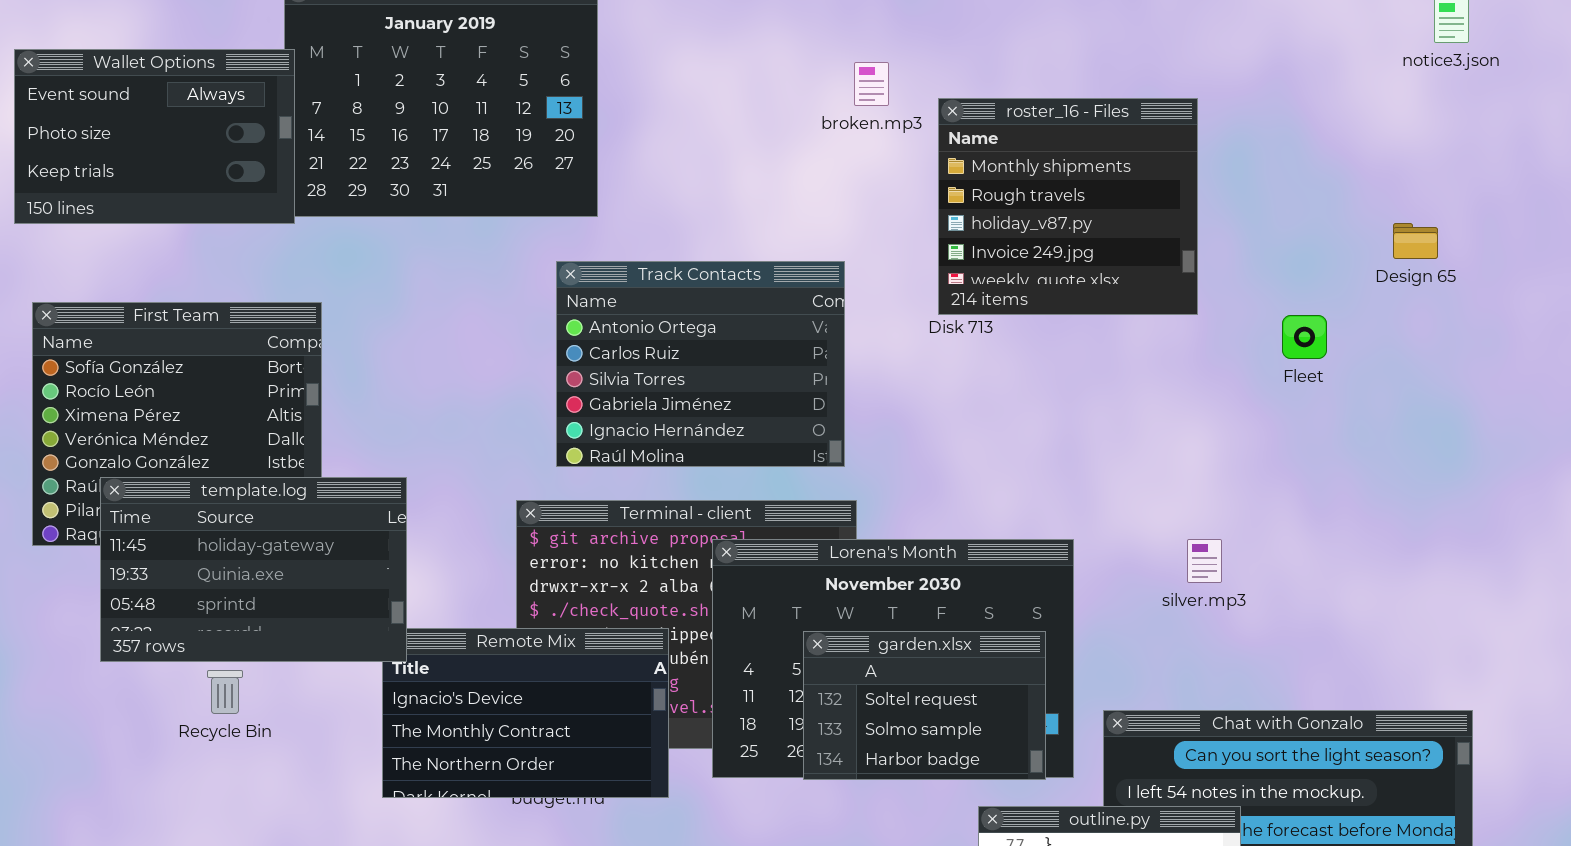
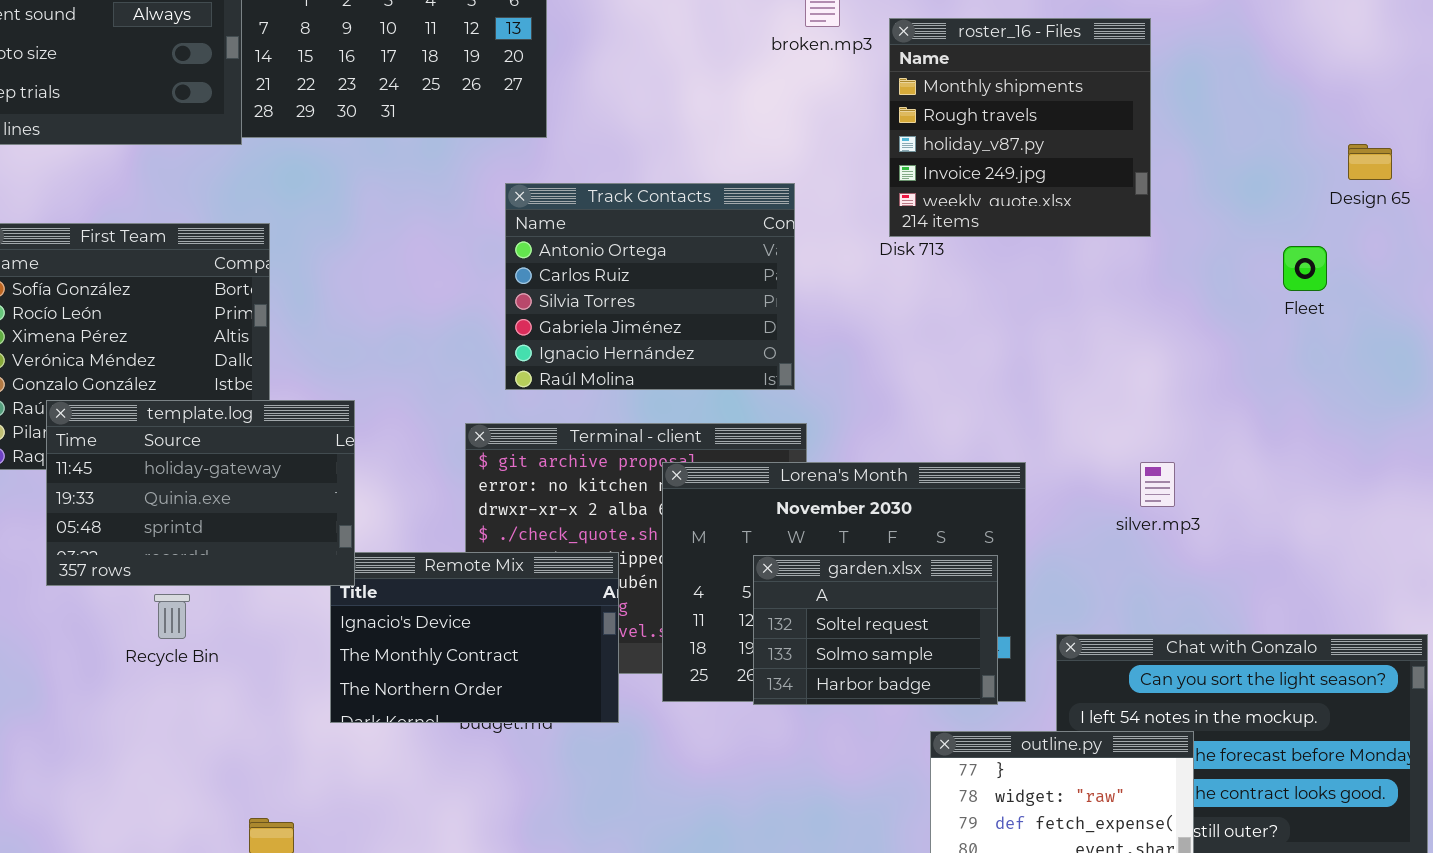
Fleet: [1282,315,1327,359] -> [1283,246,1327,291], moved

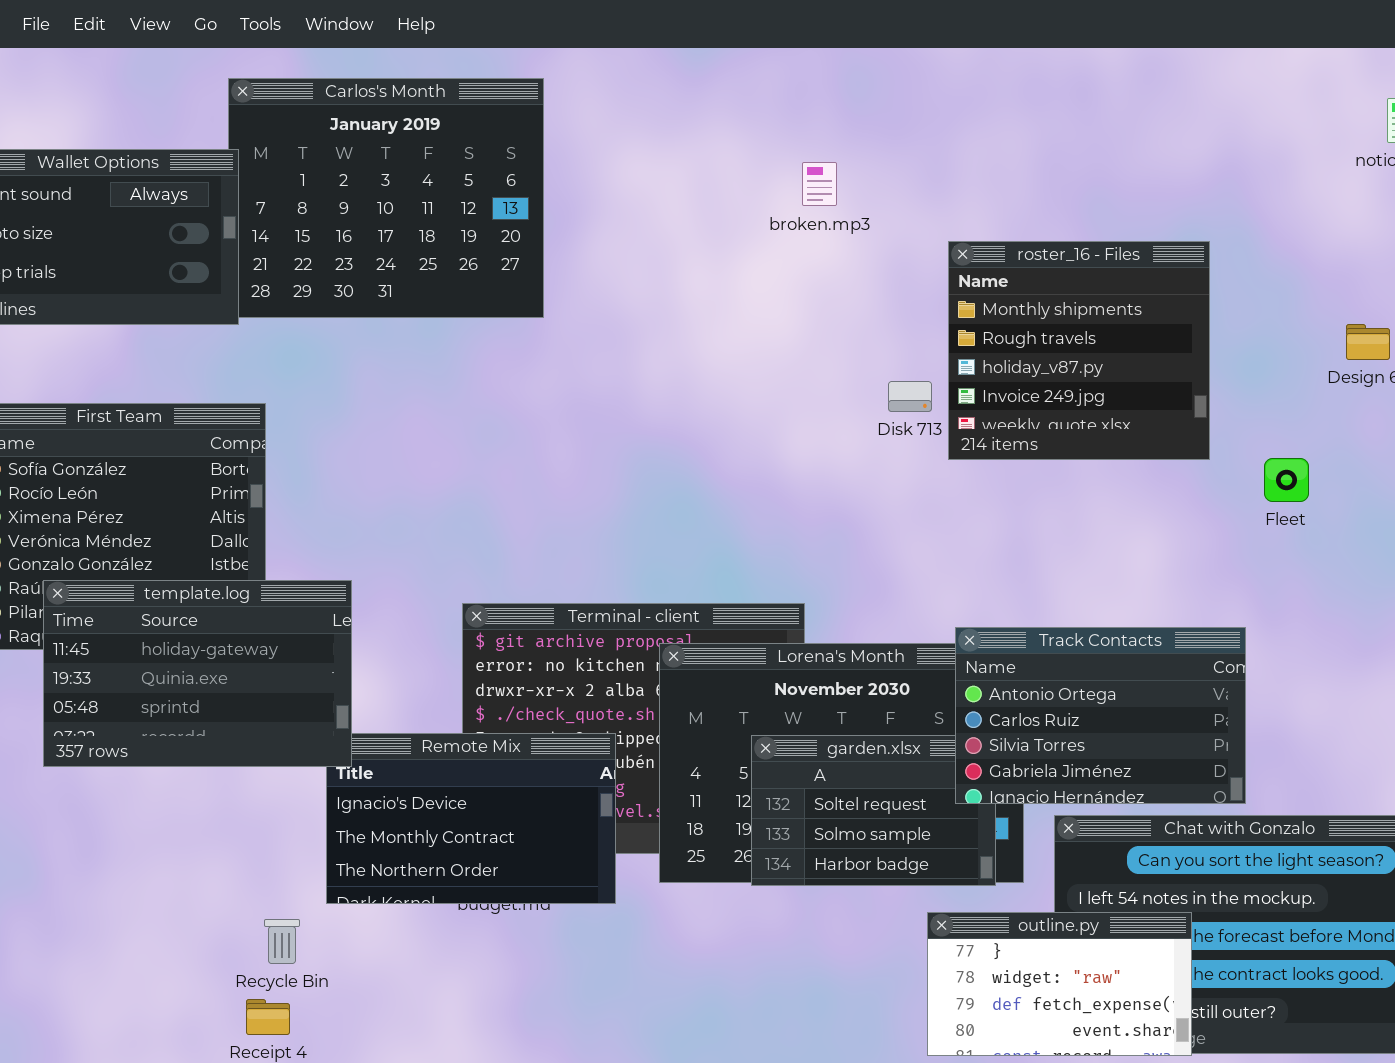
roster_16 - Files: [889,18,1151,237] -> [948,241,1210,460], moved
Track Contacts: [505,183,795,390] -> [955,627,1246,804], moved, resized
Fleet: [1283,246,1327,291] -> [1264,458,1309,502], moved
Recycle Bin: [154,594,190,639] -> [264,919,300,964], moved

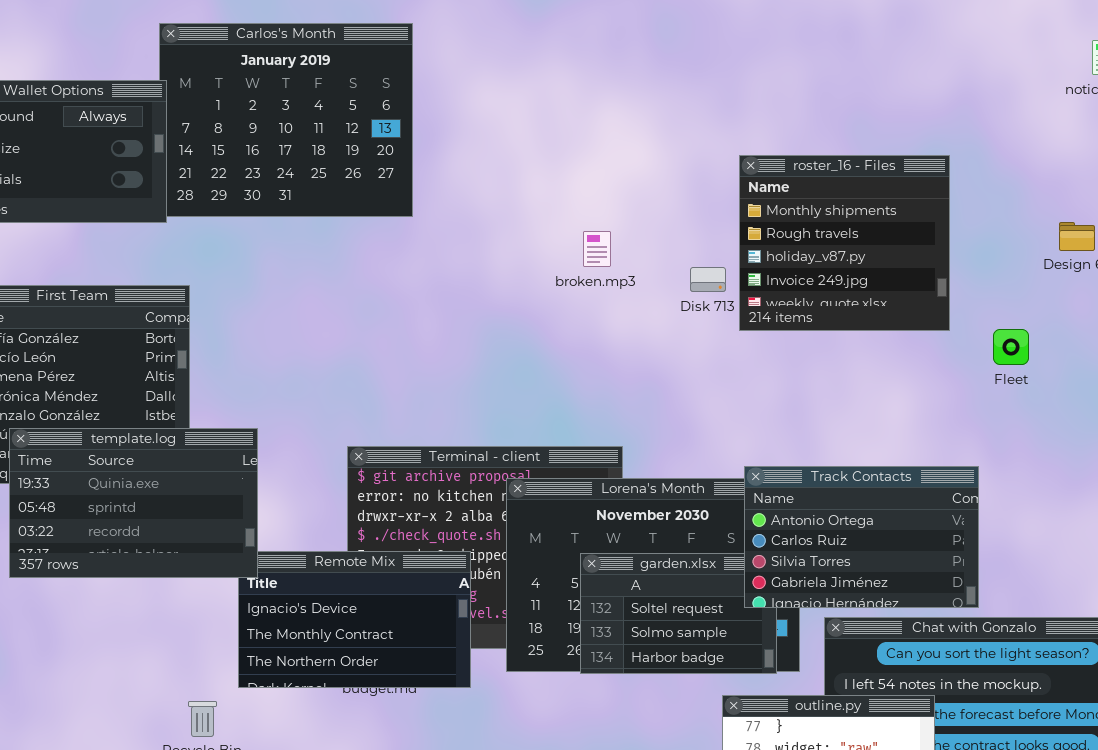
broken.mp3: [802,162,837,206] -> [583,231,611,267], moved
template.log: [43,580,352,767] -> [9,428,258,578], scrolled down 1 row

